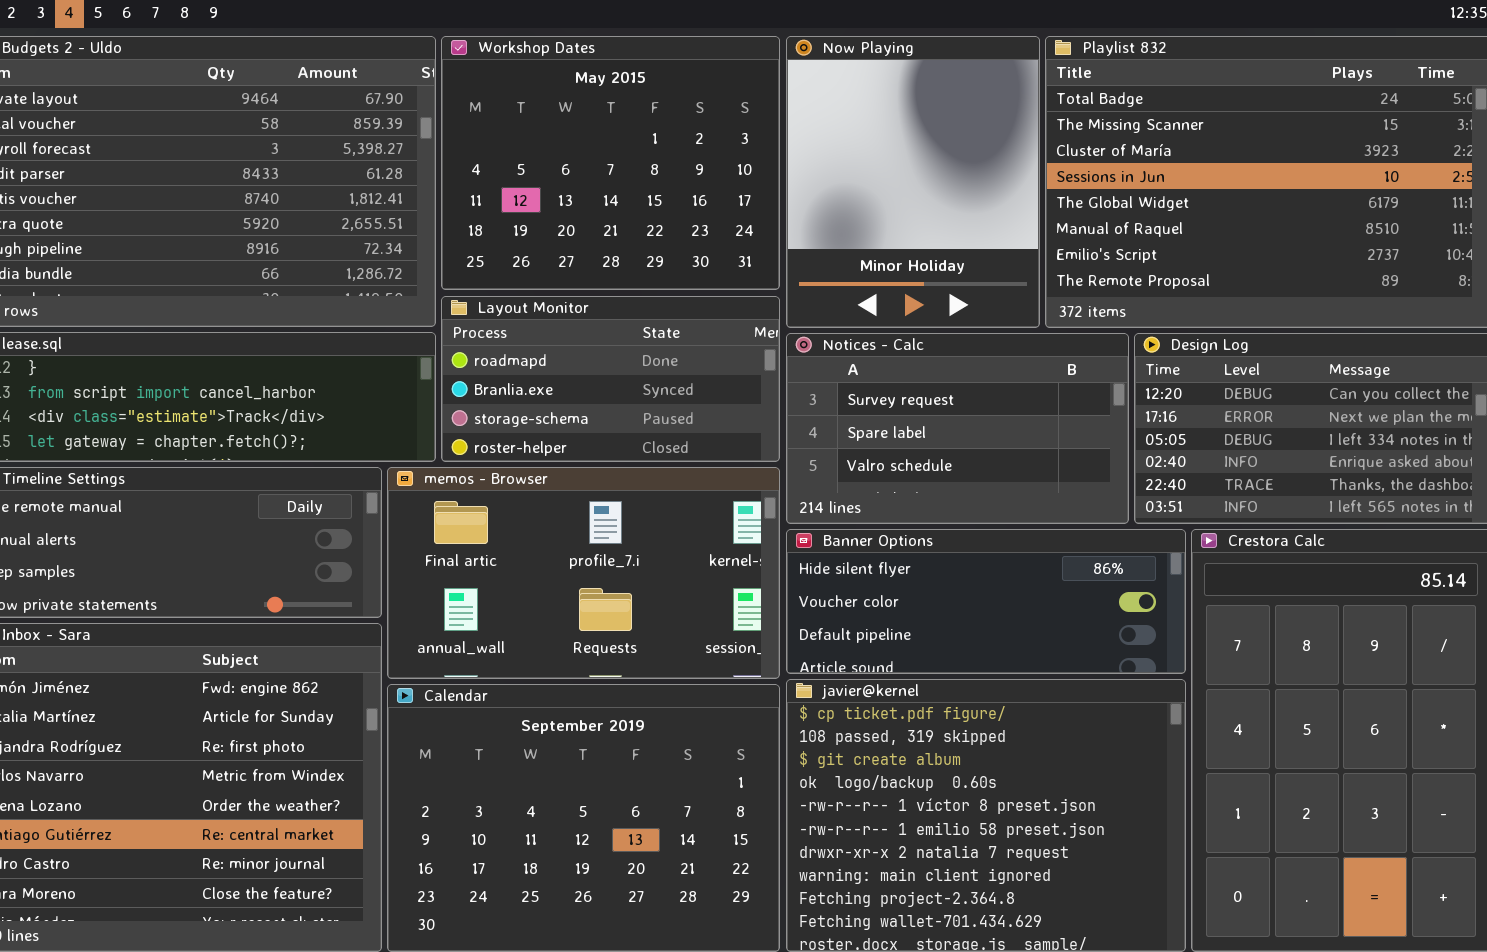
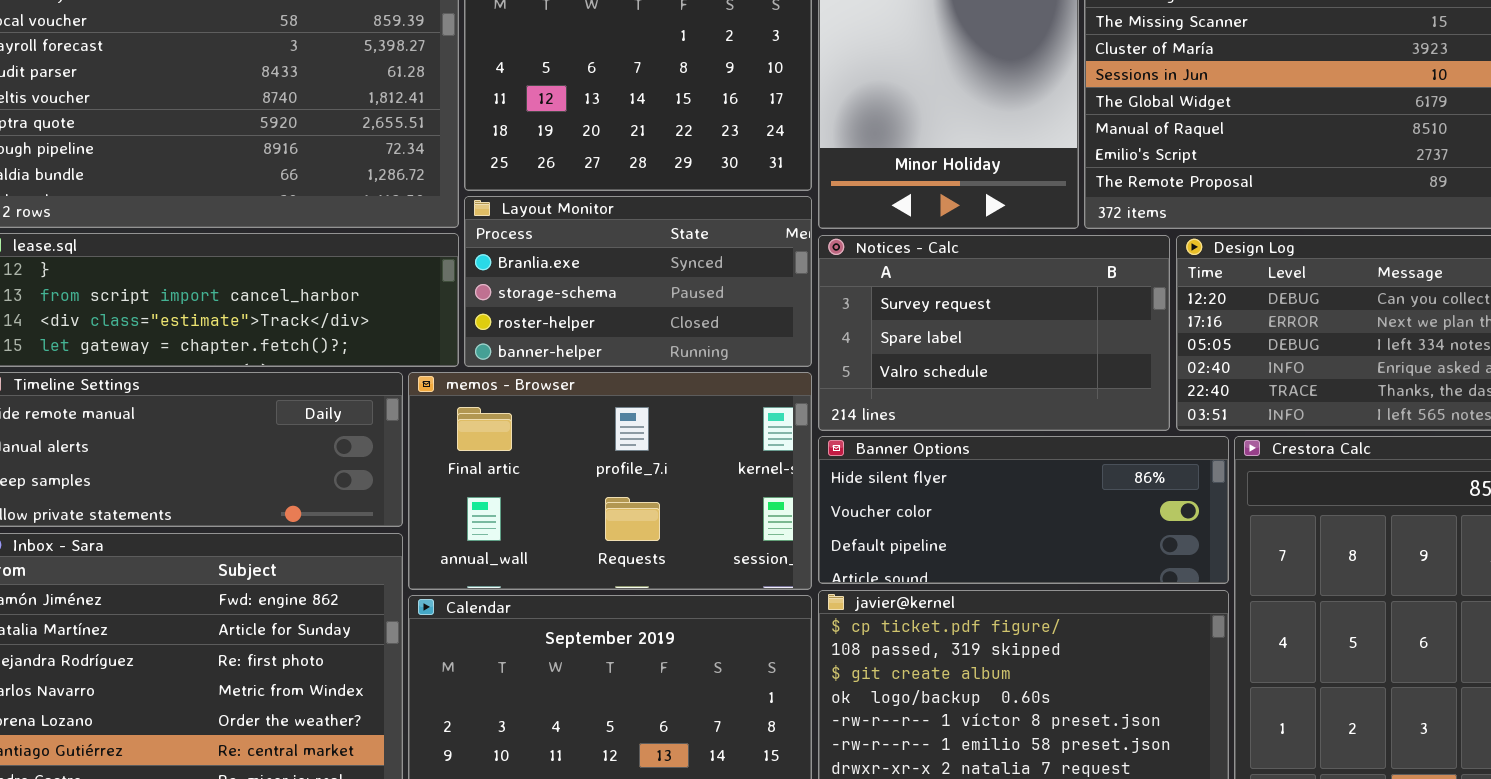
Layout Monitor: [441,296,780,462] -> [464,196,812,367], scrolled down 1 row

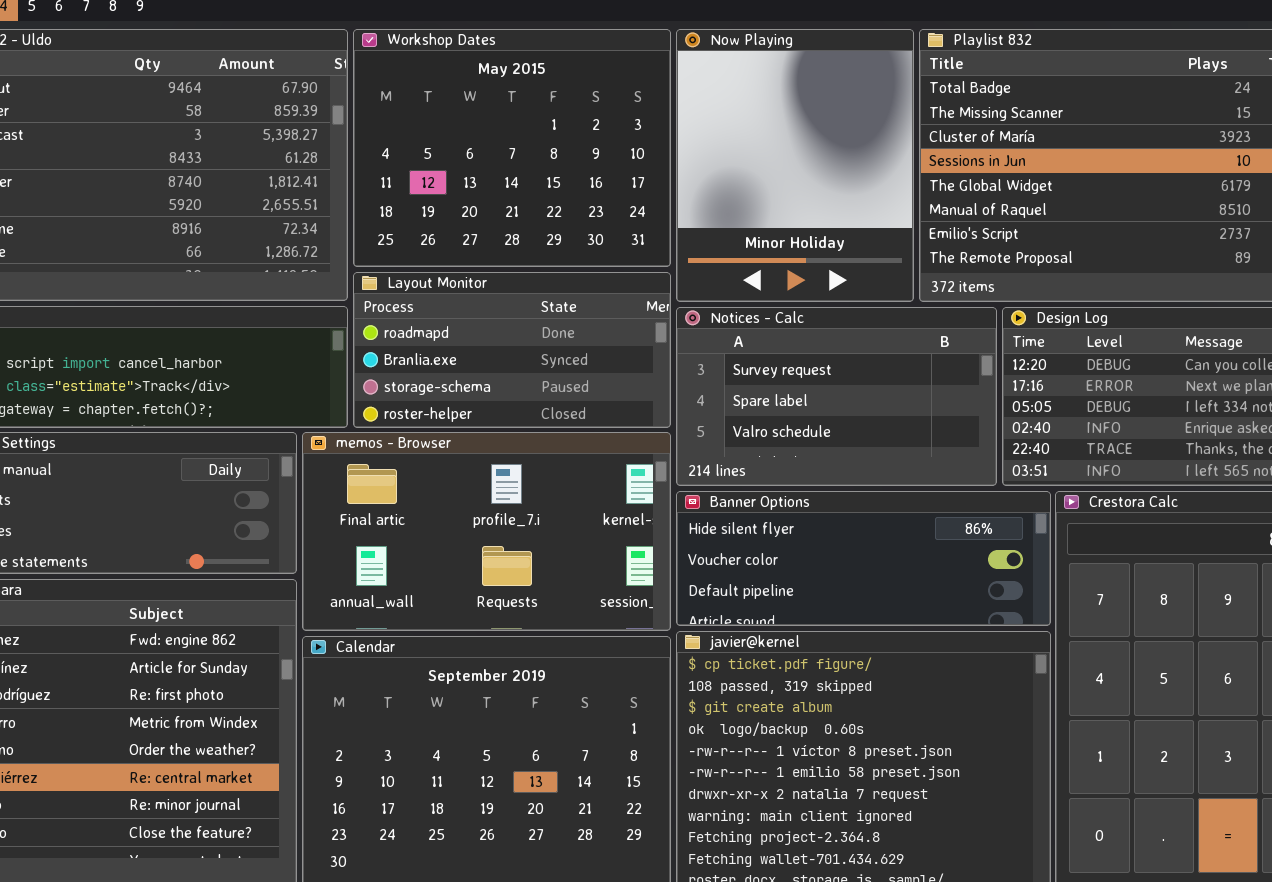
Layout Monitor: [464,196,812,367] -> [353,272,671,428], scrolled up 1 row

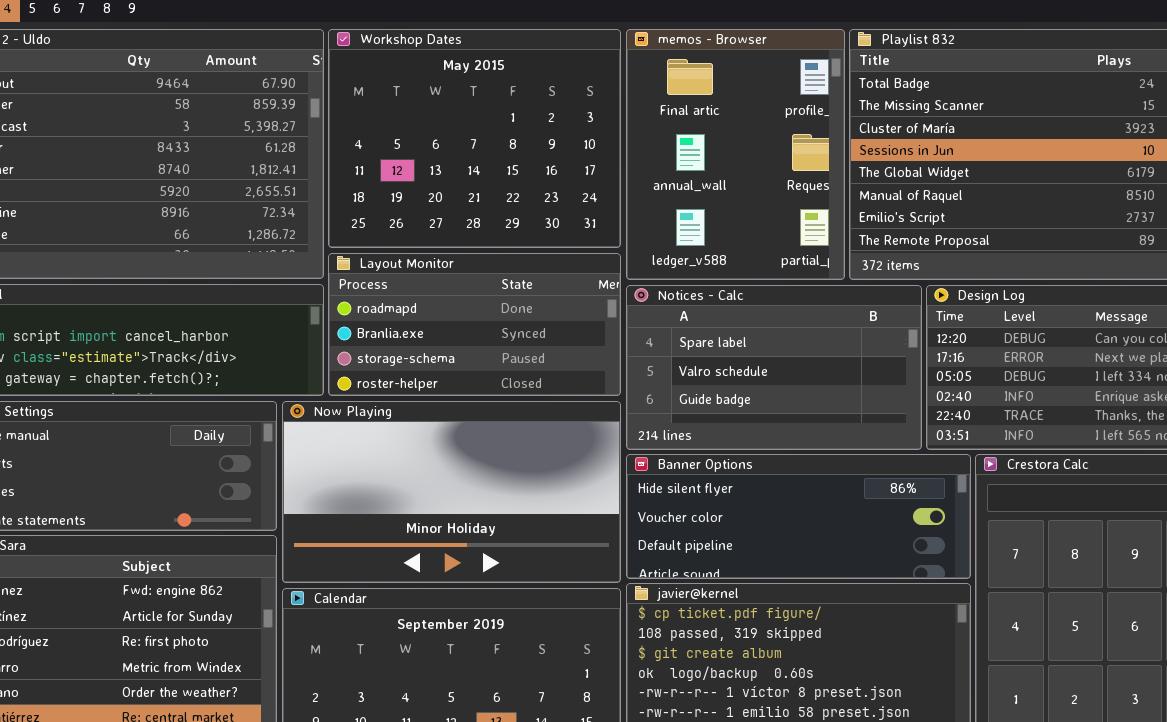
Now Playing: [676,29,914,302] -> [282,401,621,583], moved, resized
Notices - Calc: [676,307,997,486] -> [626,285,922,450], scrolled down 1 row
memos - Browser: [302,432,671,631] -> [626,29,845,280], moved, resized

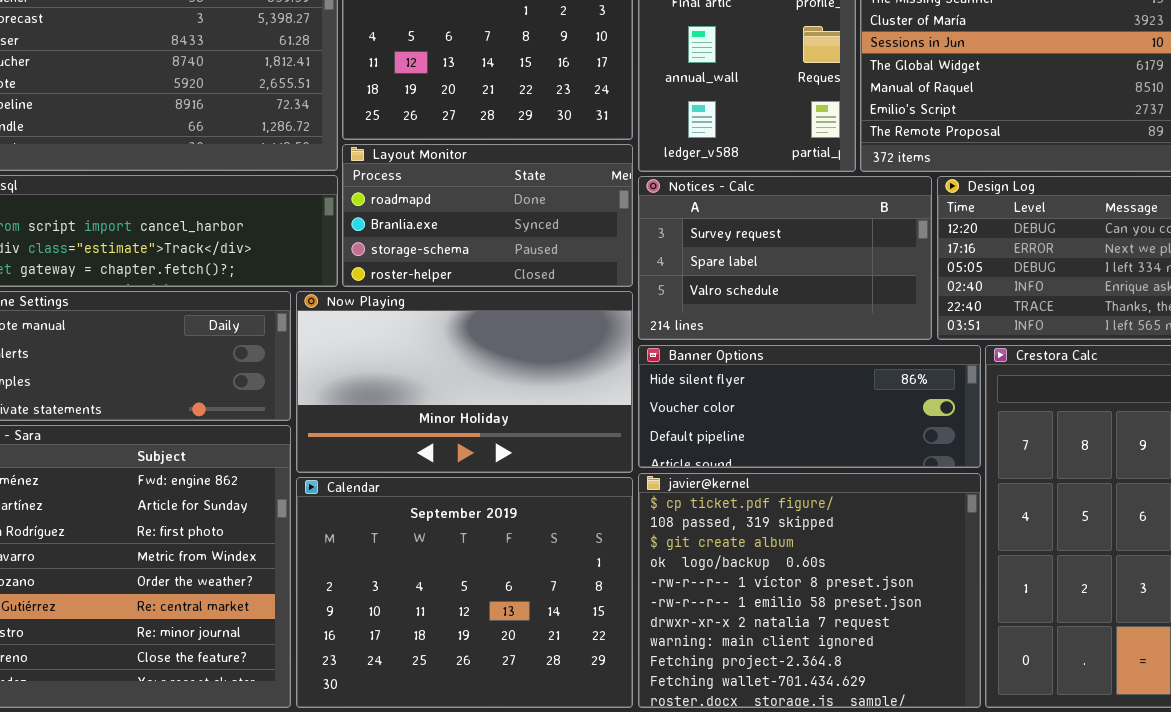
Notices - Calc: [626,285,922,450] -> [638,176,932,340], scrolled up 1 row

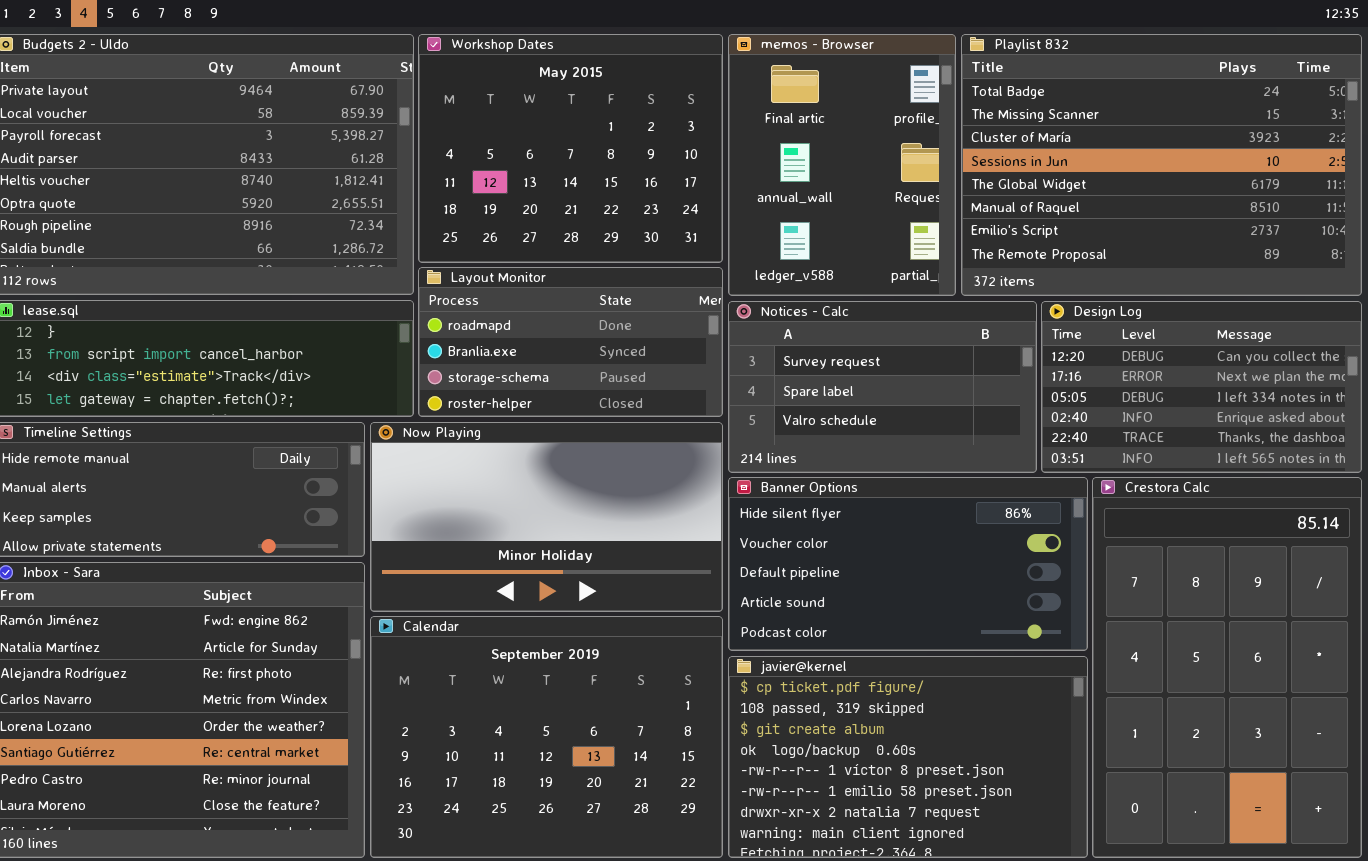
Banner Options: [638,345,981,468] -> [728,477,1088,651], resized
javier@kernel: [638,473,981,708] -> [728,656,1088,858], resized

